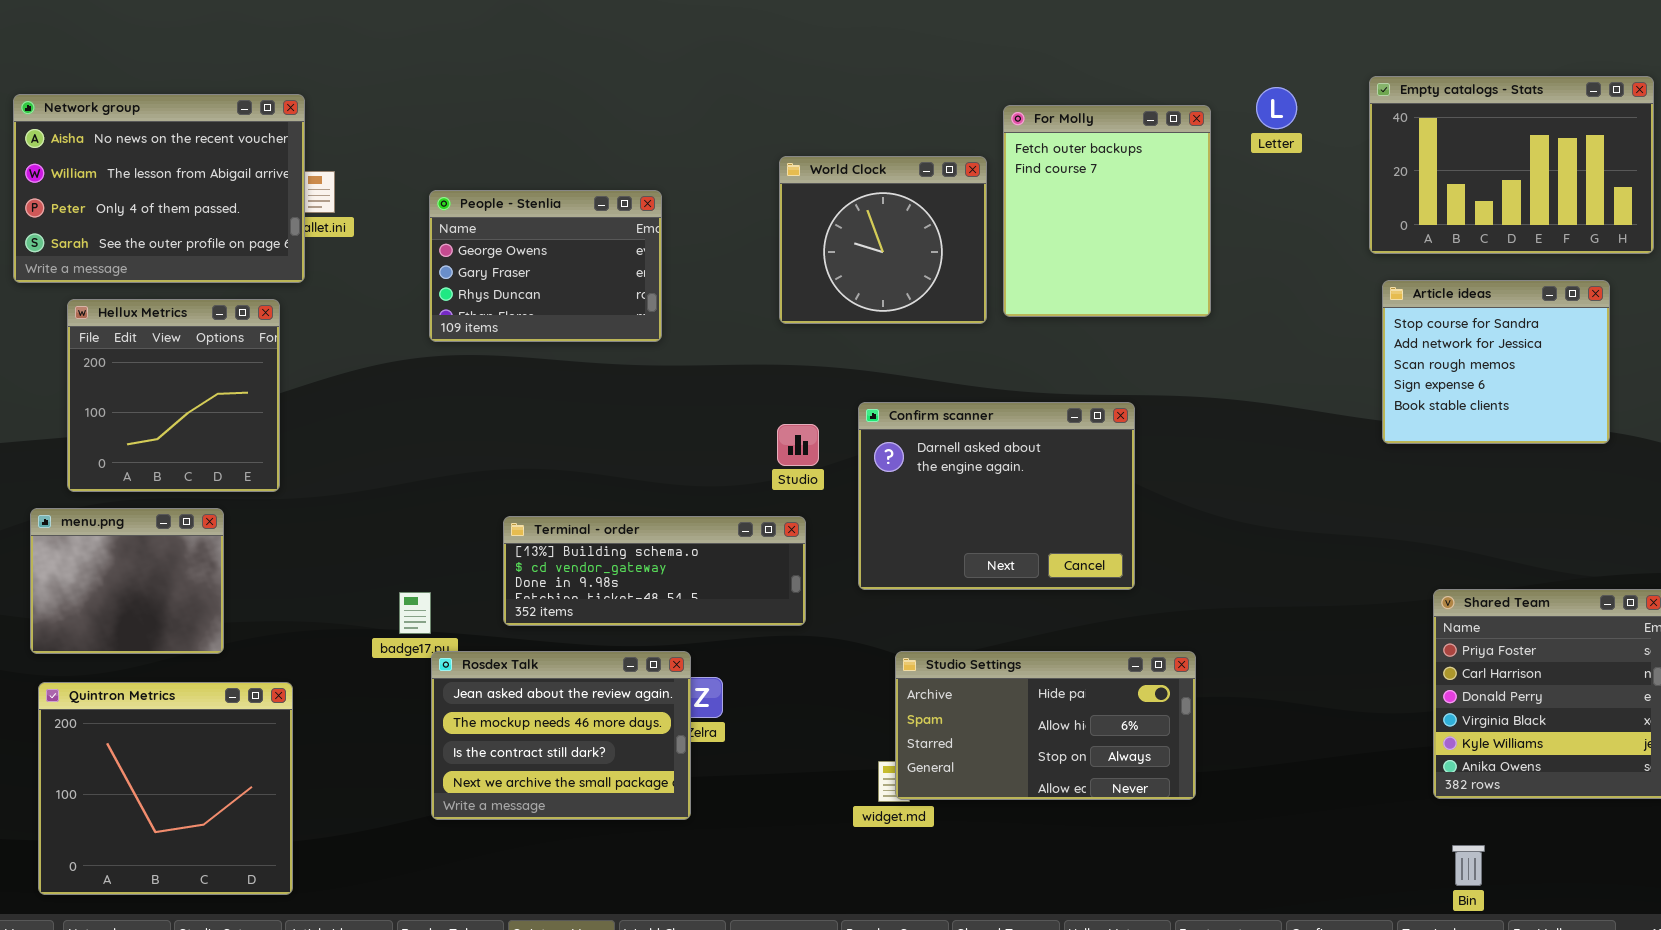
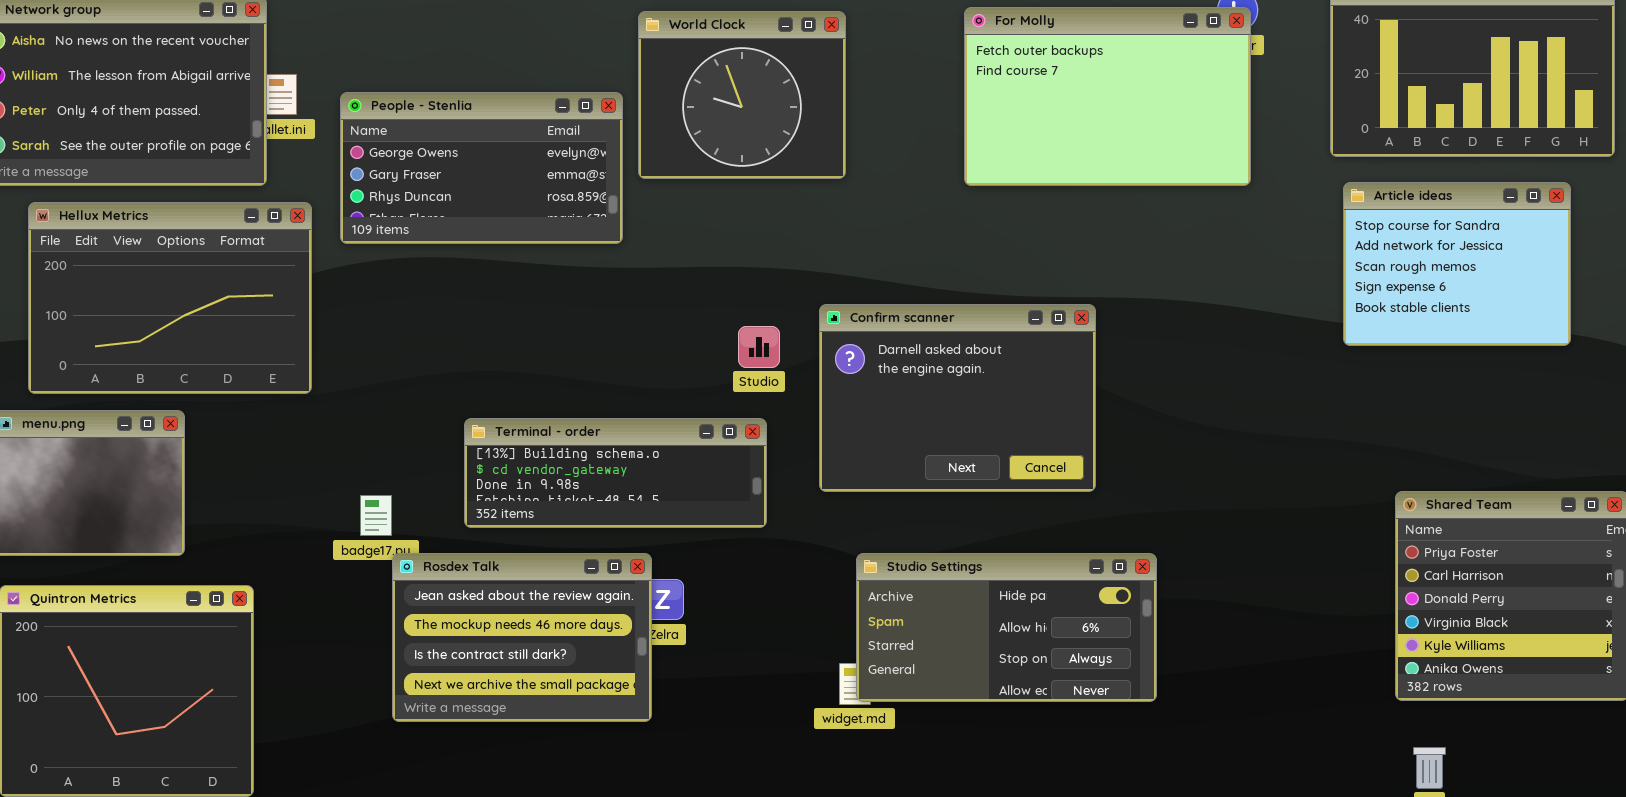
For Molly: [1003,105,1211,317] -> [964,7,1251,186], resized
World Clock: [779,156,987,324] -> [638,11,846,179], moved
People - Stenlia: [429,190,662,342] -> [340,92,623,244], resized
Hellux Metrics: [67,299,280,492] -> [28,202,312,394], resized

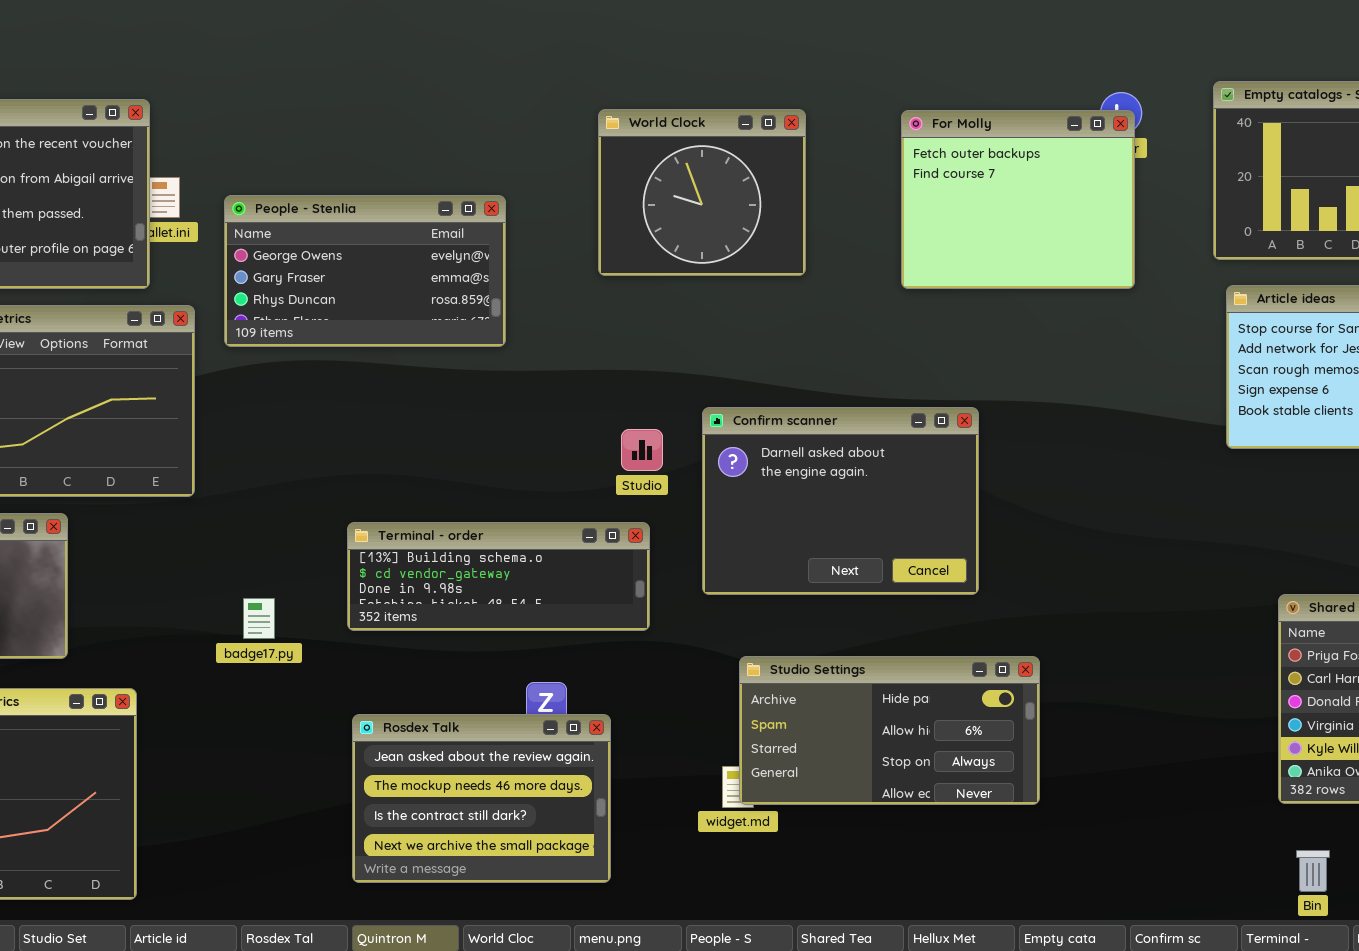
For Molly: [964,7,1251,186] -> [901,110,1135,289], resized
World Clock: [638,11,846,179] -> [598,109,806,276], moved
Rosdex Talk: [392,553,652,722] -> [352,714,611,883], moved

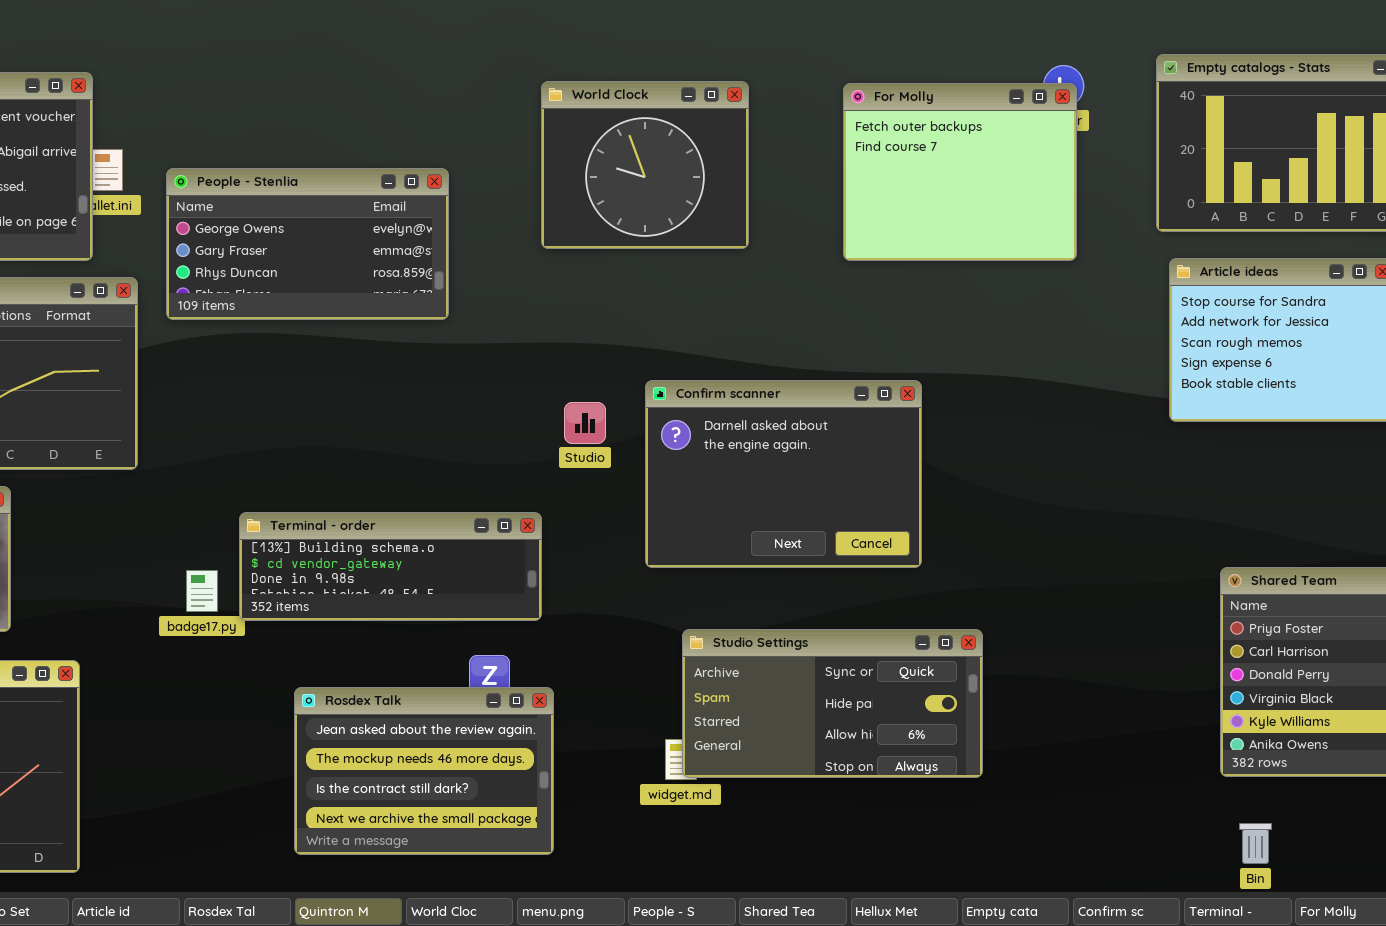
Terminal - order: [347,522,650,631] -> [239,512,542,621], moved
Studio Settings: [739,656,1040,805] -> [682,629,983,778], scrolled up 1 row

